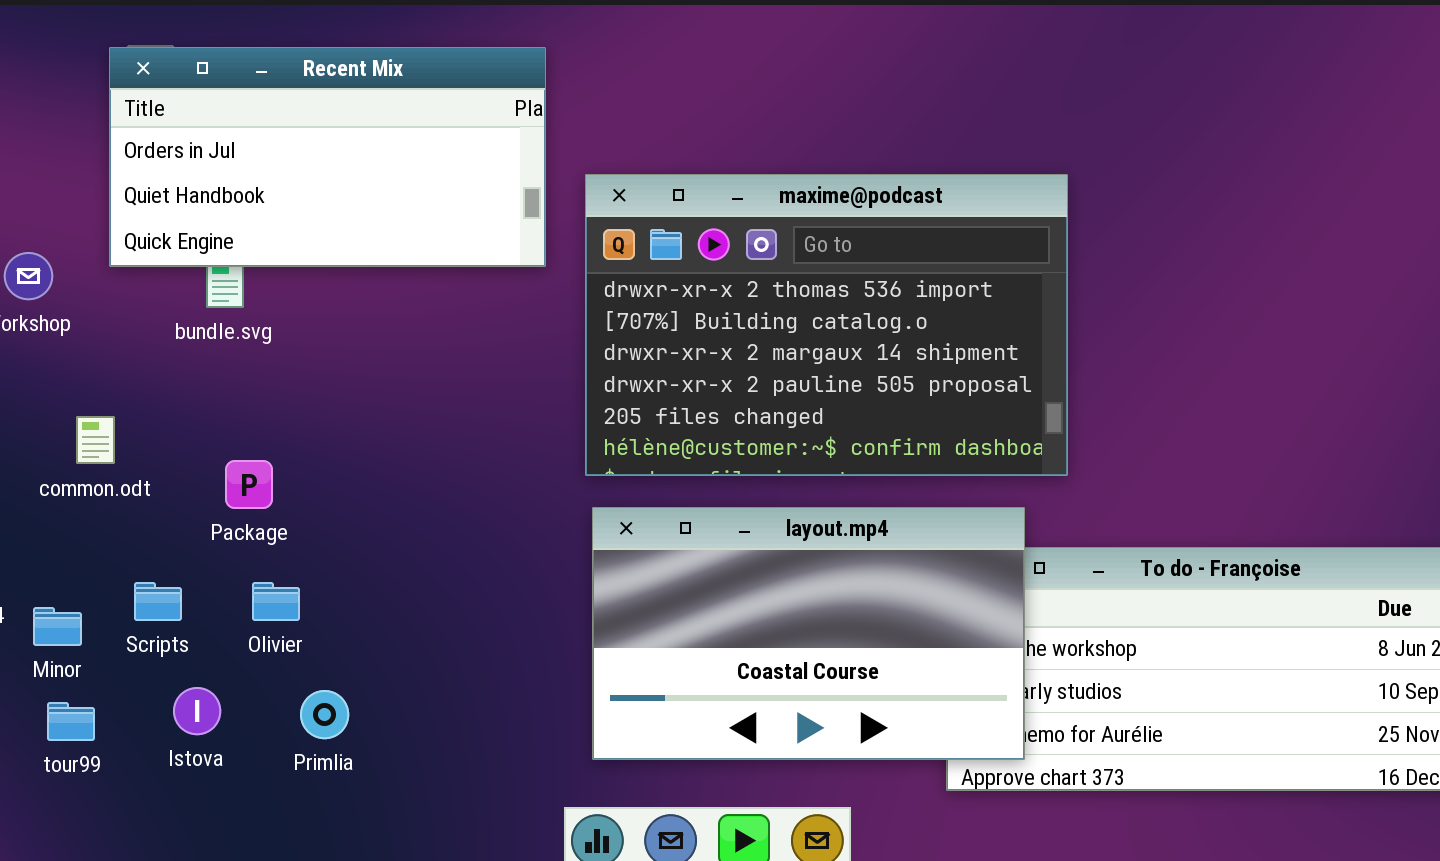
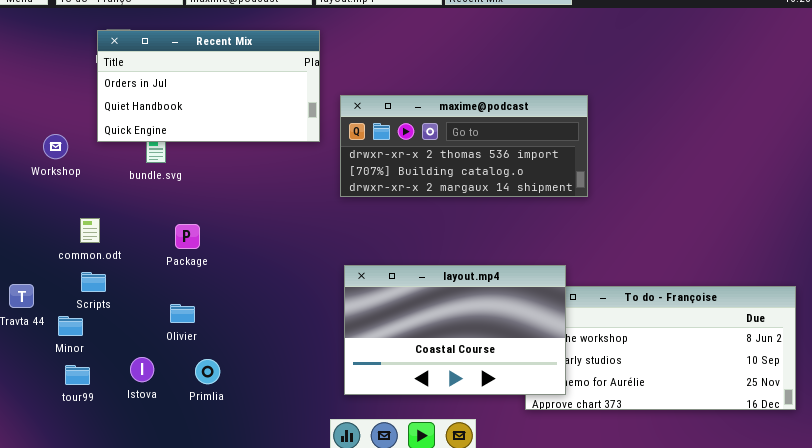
maxime@podcast: [585,174,1068,476] -> [340,95,588,197], resized
Package: [225,460,273,509] -> [175,224,200,249], moved
Scripts: [134,582,182,621] -> [81,272,106,292], moved

